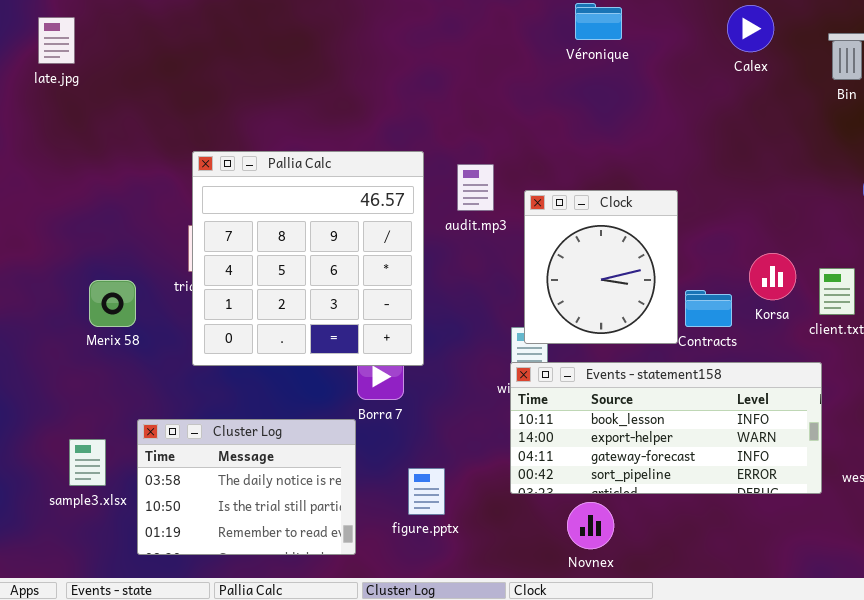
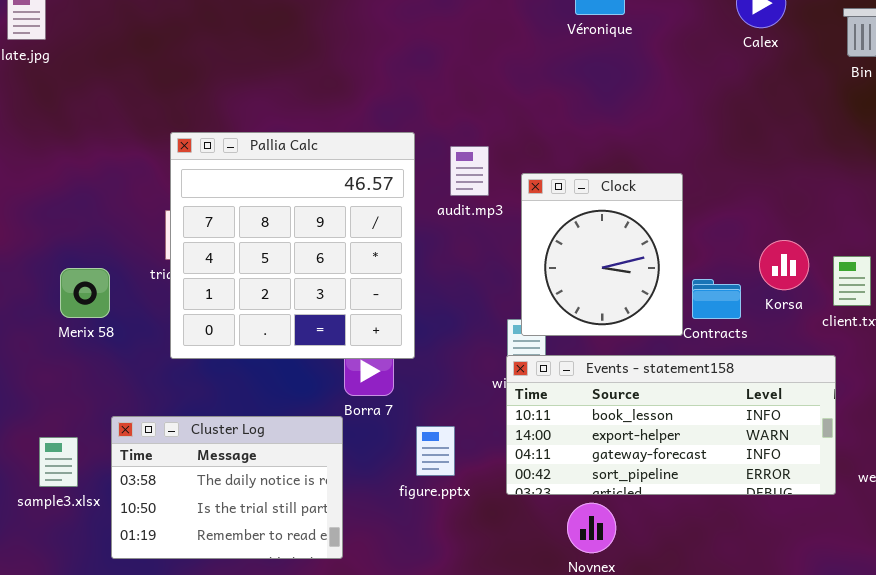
figure.pptx: [408,468,445,515] -> [416,426,455,476], moved

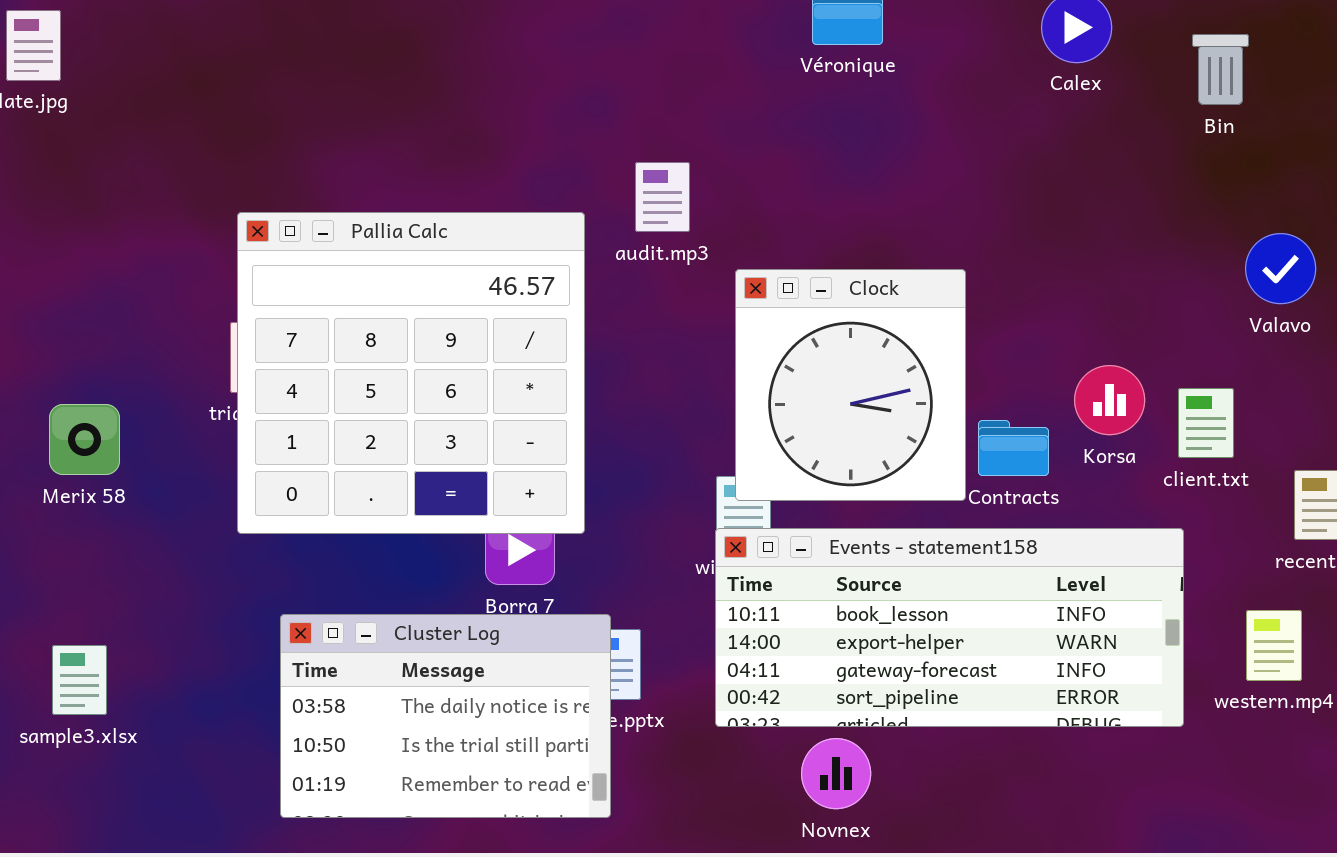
audit.mp3: [450,146,489,196] -> [635,162,690,232], moved
Merix 58: [60,268,110,318] -> [49,404,120,475], moved
Cluster Log: [111,416,343,559] -> [280,614,611,818], moved

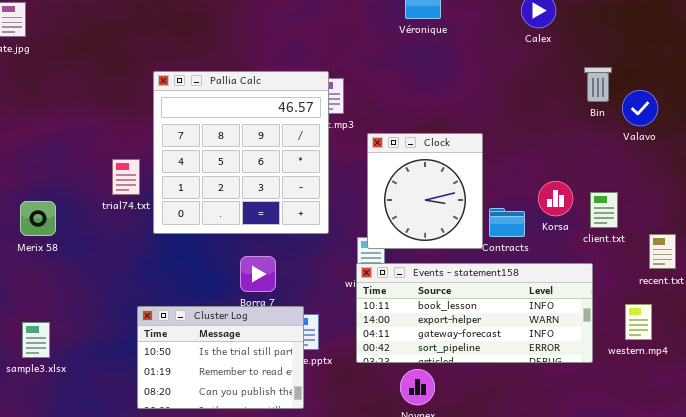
Bin: [1192,34,1249,105] -> [584,67,612,102], moved
Pallia Calc: [237,212,585,534] -> [153,71,329,234], moved
Valavo: [1245,233,1316,304] -> [622,90,658,126], moved
Cluster Log: [280,614,611,818] -> [137,306,304,409], scrolled down 1 row

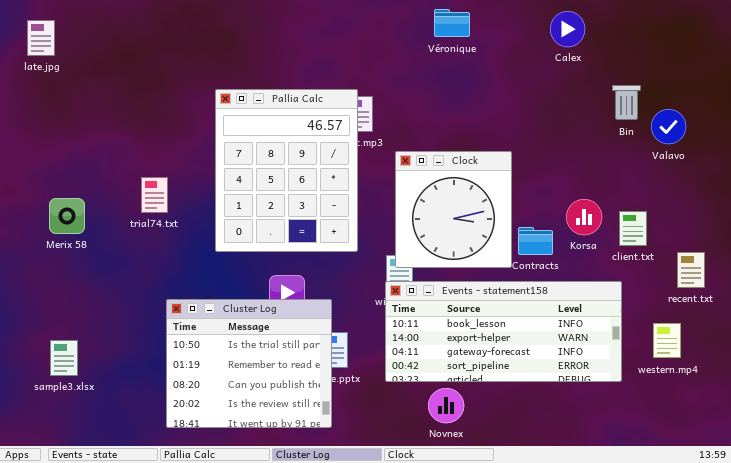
Pallia Calc: [153,71,329,234] -> [215,89,358,252], resized
Merix 58: [20,201,56,236] -> [49,198,85,234], moved
Cluster Log: [137,306,304,409] -> [166,299,332,428], resized

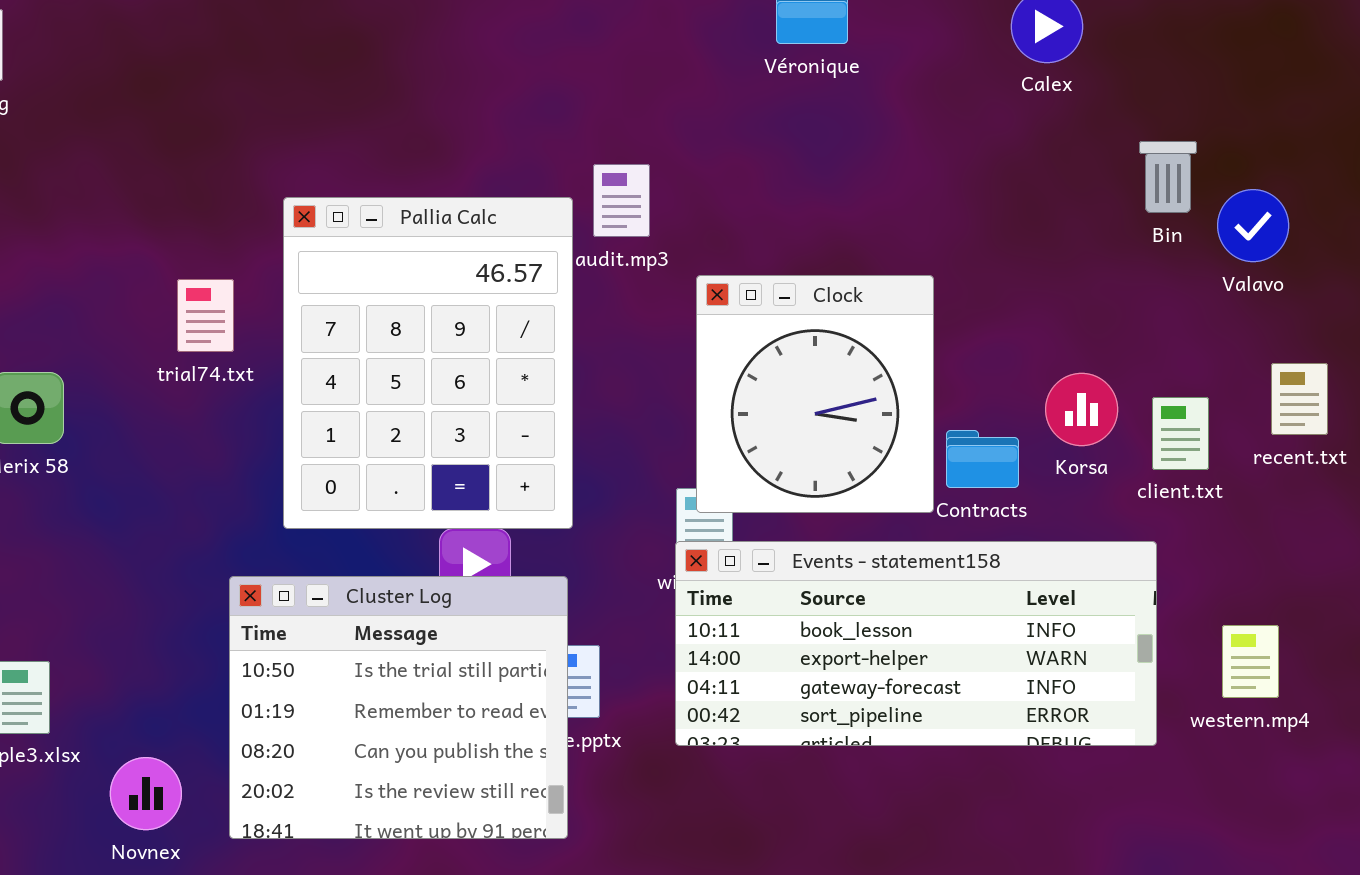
Pallia Calc: [215,89,358,252] -> [283,197,573,529], moved
trial74.txt: [141,177,168,213] -> [177,279,234,352], moved
recent.txt: [677,252,705,288] -> [1271,363,1328,435], moved
Novnex: [428,388,464,423] -> [110,757,182,830], moved

